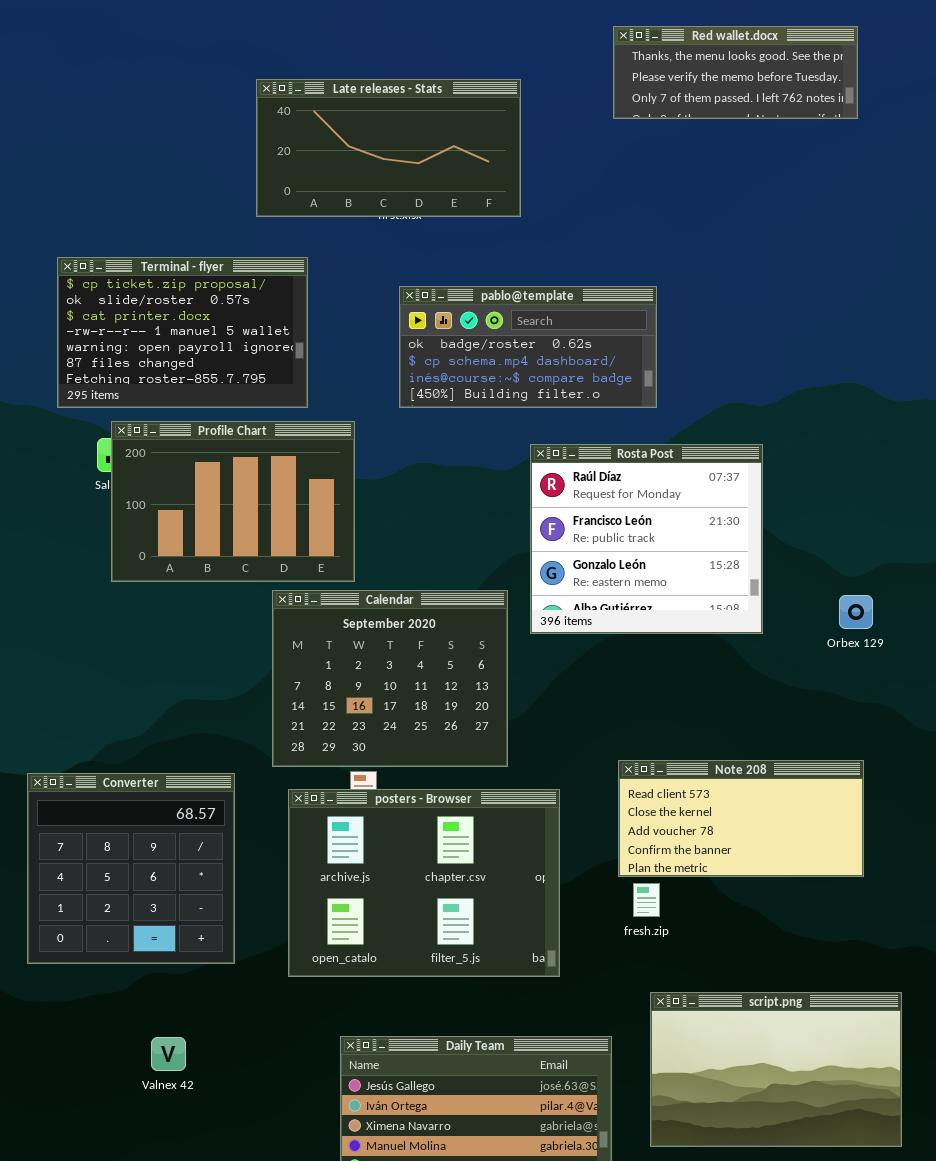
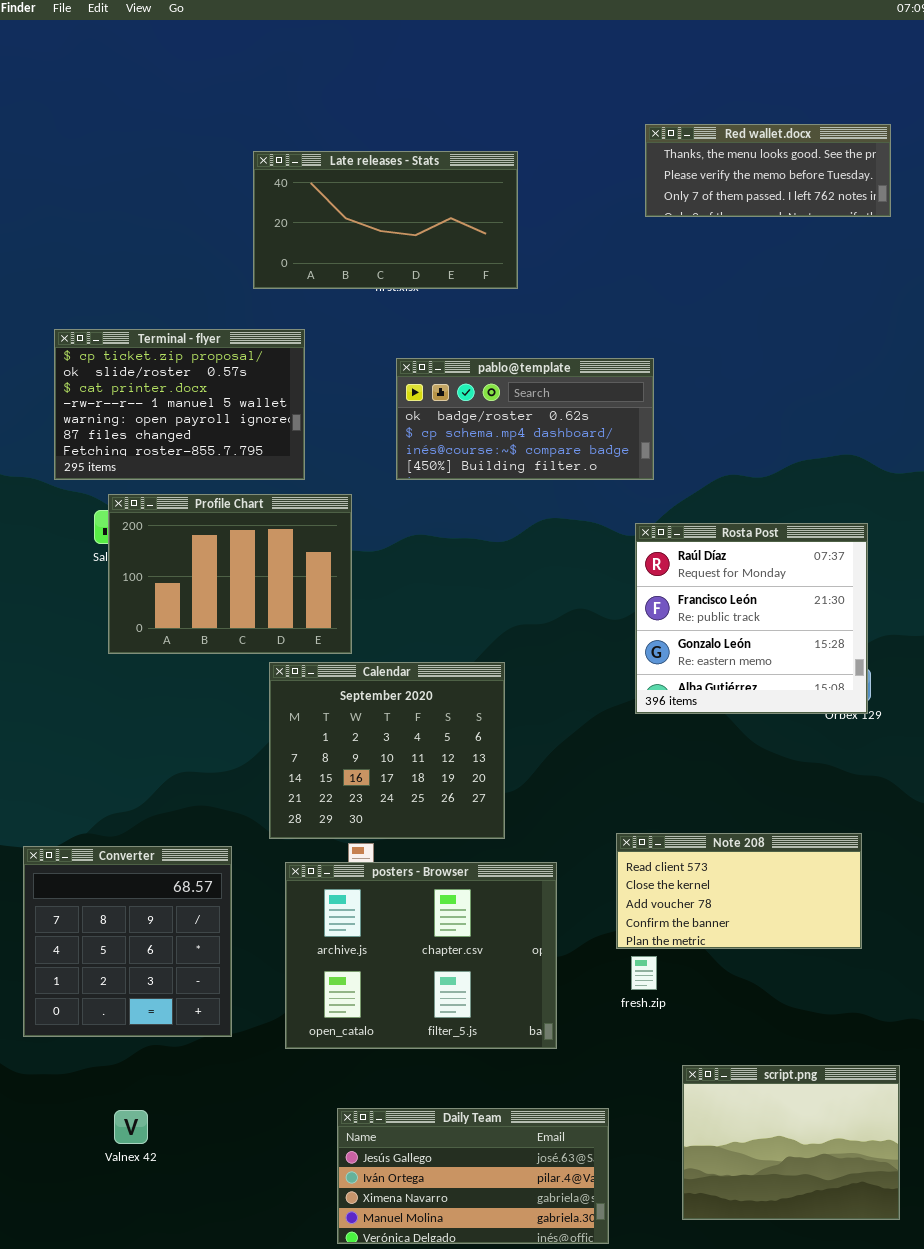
Red wallet.docx: [613,26,858,119] -> [645,124,891,217], moved
Rosta Post: [530,444,763,634] -> [635,523,868,714], moved
script.png: [650,992,902,1147] -> [682,1065,900,1220], resized
Valnex 42: [151,1037,186,1071] -> [114,1110,148,1144], moved

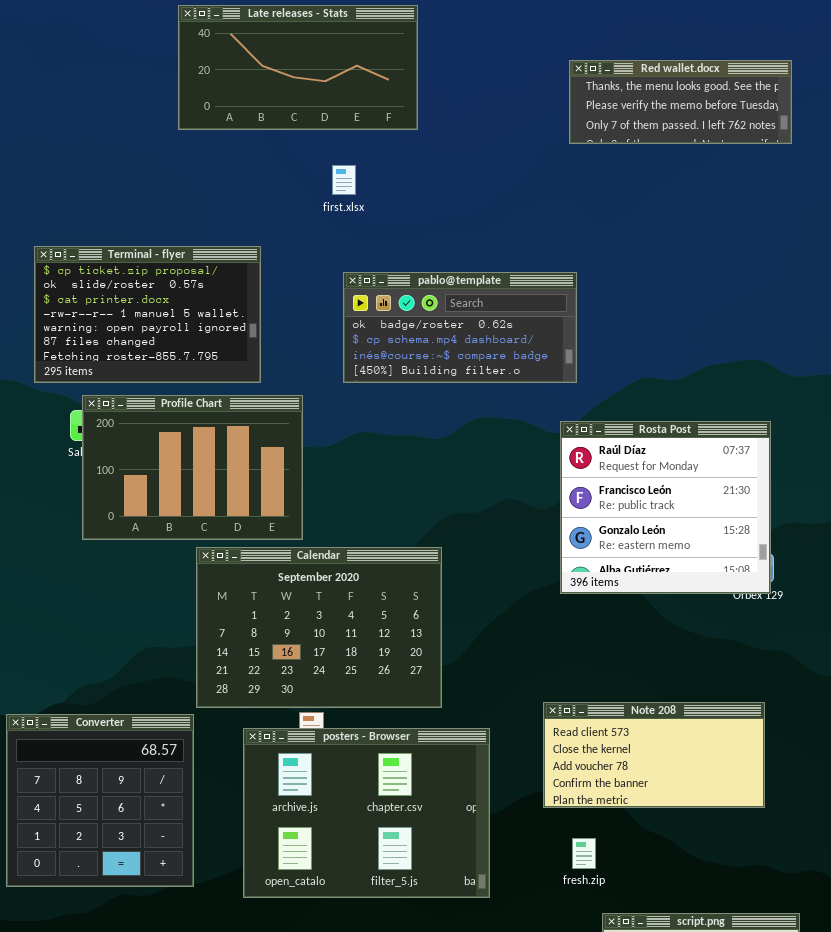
Late releases - Stats: [253,151,518,289] -> [178,5,418,130], moved
Calendar: [269,662,505,839] -> [196,547,442,708], resized
fresh.zip: [631,956,657,990] -> [572,838,596,869], moved

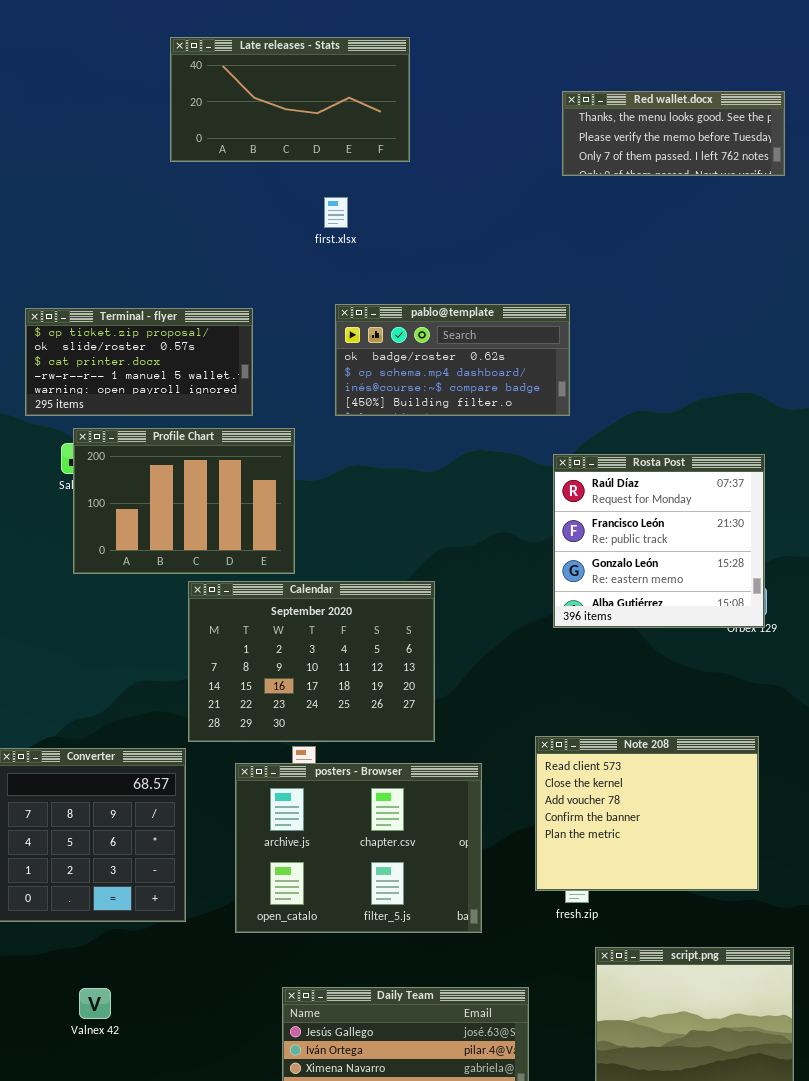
Terminal - flyer: [34,246,261,383] -> [25,308,253,416], resized
Note 208: [543,702,765,808] -> [535,736,759,891], resized

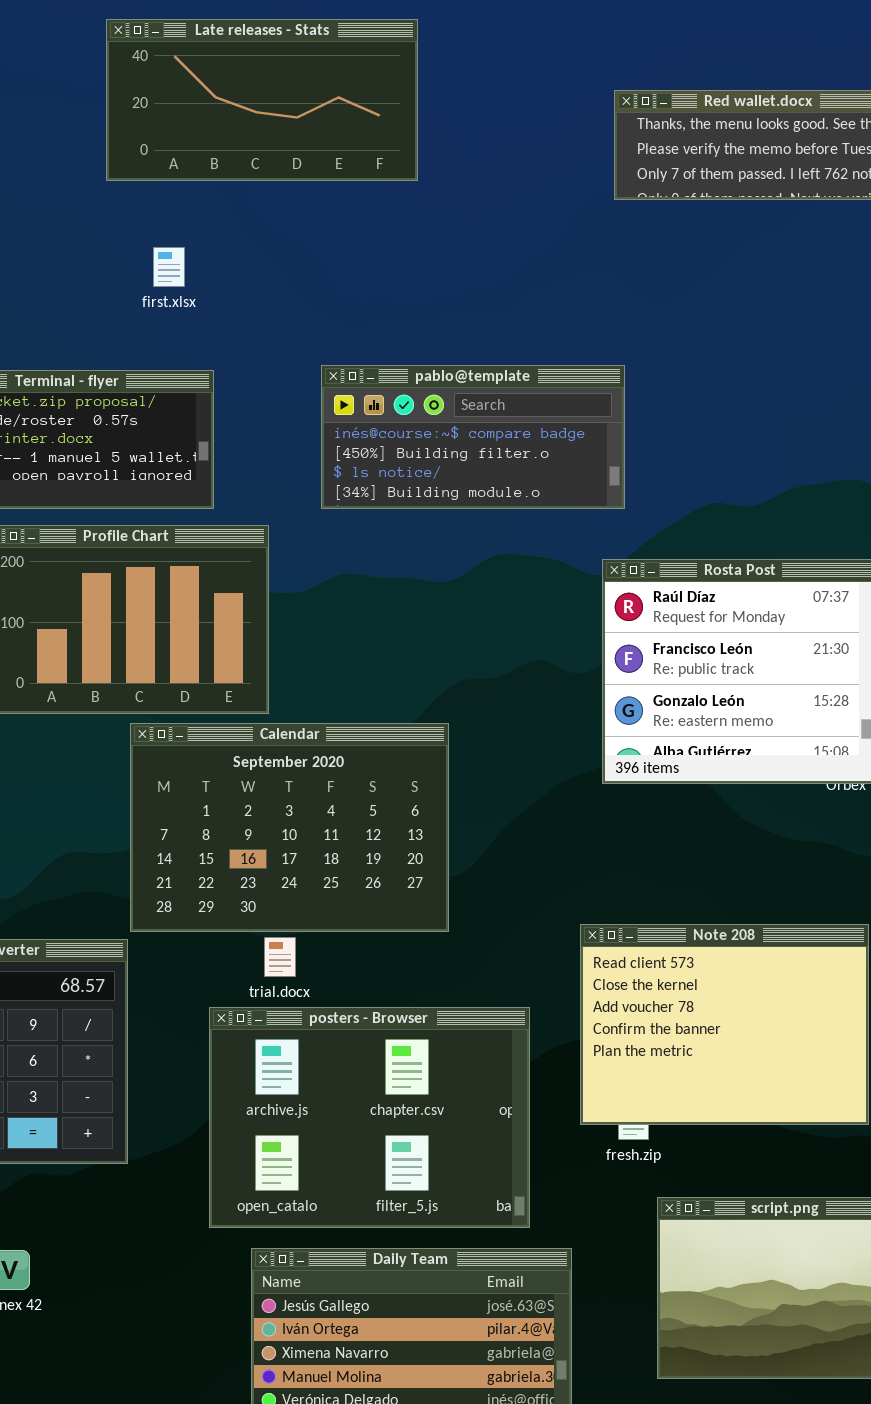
first.xlsx: [324,197,348,228] -> [153,247,185,287], moved
pablo@template: [335,304,570,416] -> [321,365,625,509], scrolled down 2 rows
posters - Browser: [235,763,482,933] -> [209,1007,530,1228], moved

